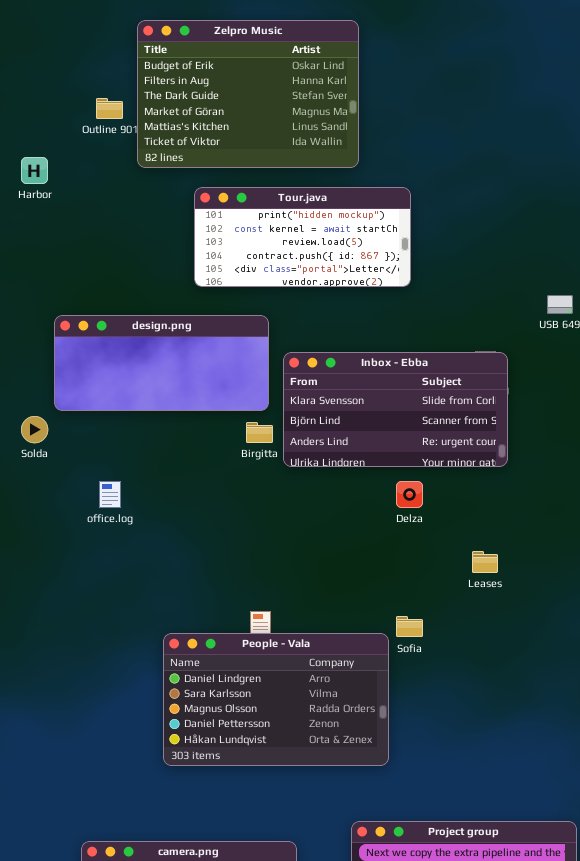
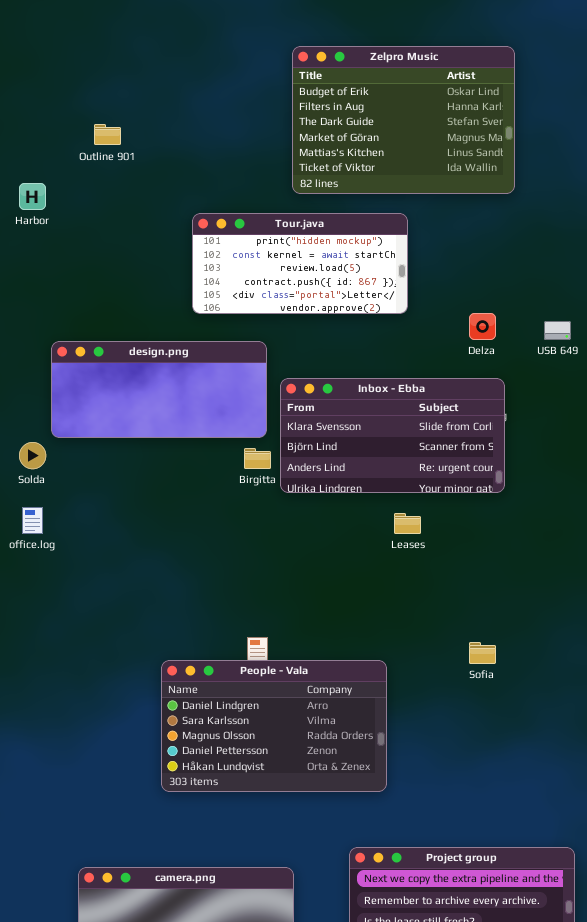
Zelpro Music: [137,20,359,168] -> [292,46,515,194], moved
office.log: [99,481,121,508] -> [22,507,43,534], moved
Delza: [396,481,423,508] -> [469,313,496,340], moved
Leases: [472,551,498,573] -> [394,513,421,534], moved
Sofia: [396,616,423,637] -> [469,642,496,664], moved

